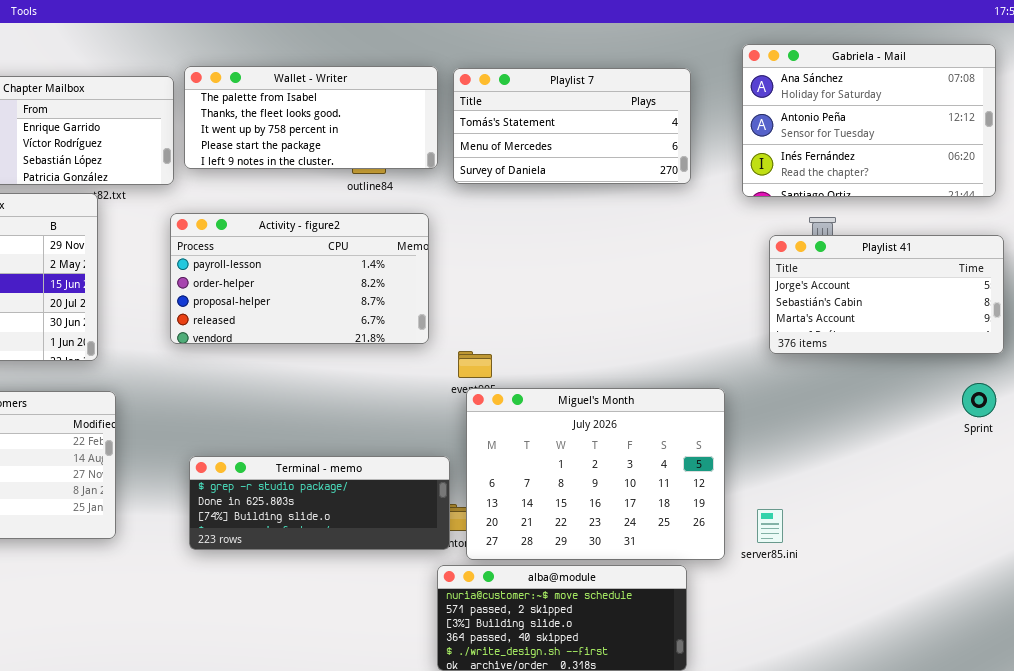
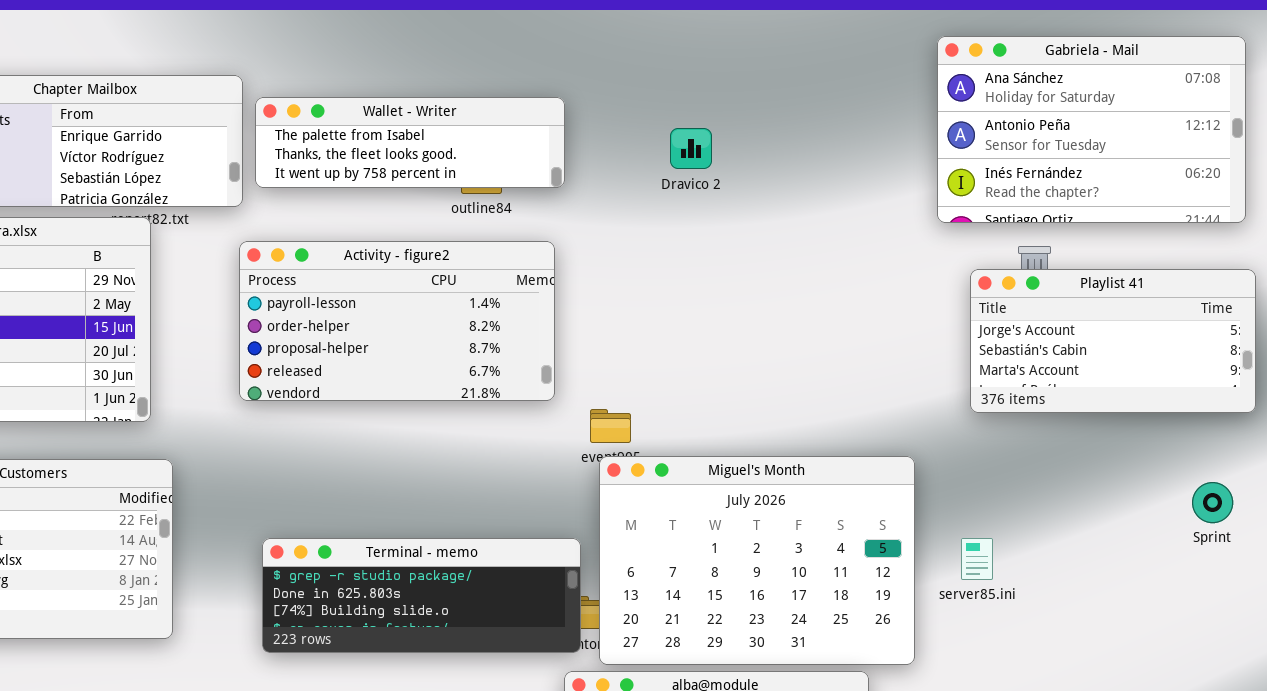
Wallet - Writer: [184,66,438,169] -> [255,97,565,188], resized
Playlist 7: [453,68,691,184] -> none, closed
Sprint: [962,383,996,417] -> [1192,482,1233,523], moved
server85.ini: [757,509,783,543] -> [961,538,993,580], moved

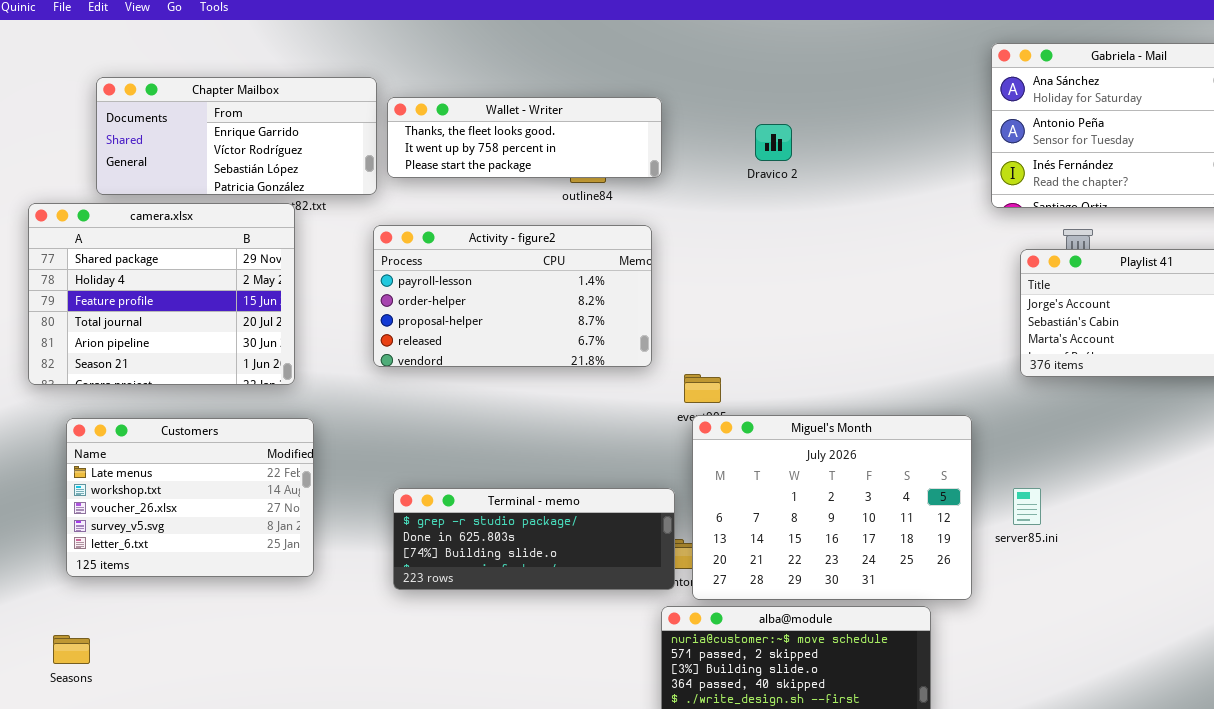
Wallet - Writer: [255,97,565,188] -> [387,97,662,178], scrolled down 1 row

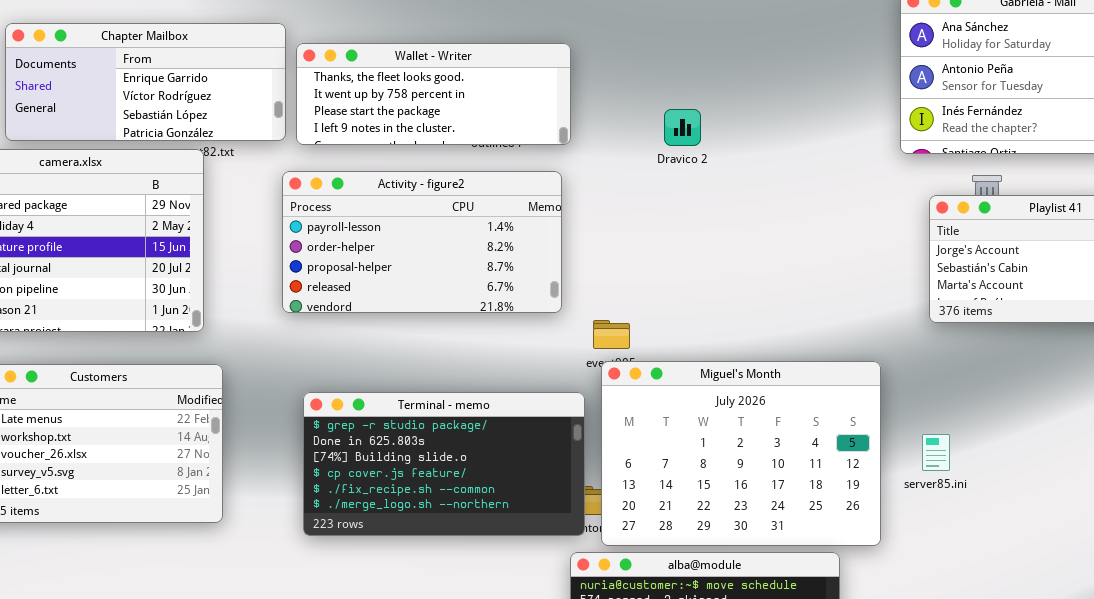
Wallet - Writer: [387,97,662,178] -> [296,43,571,145], resized
Dravico 2: [755,124,792,161] -> [664,109,701,146], moved
Terminal - memo: [393,488,675,590] -> [303,392,585,536], resized

